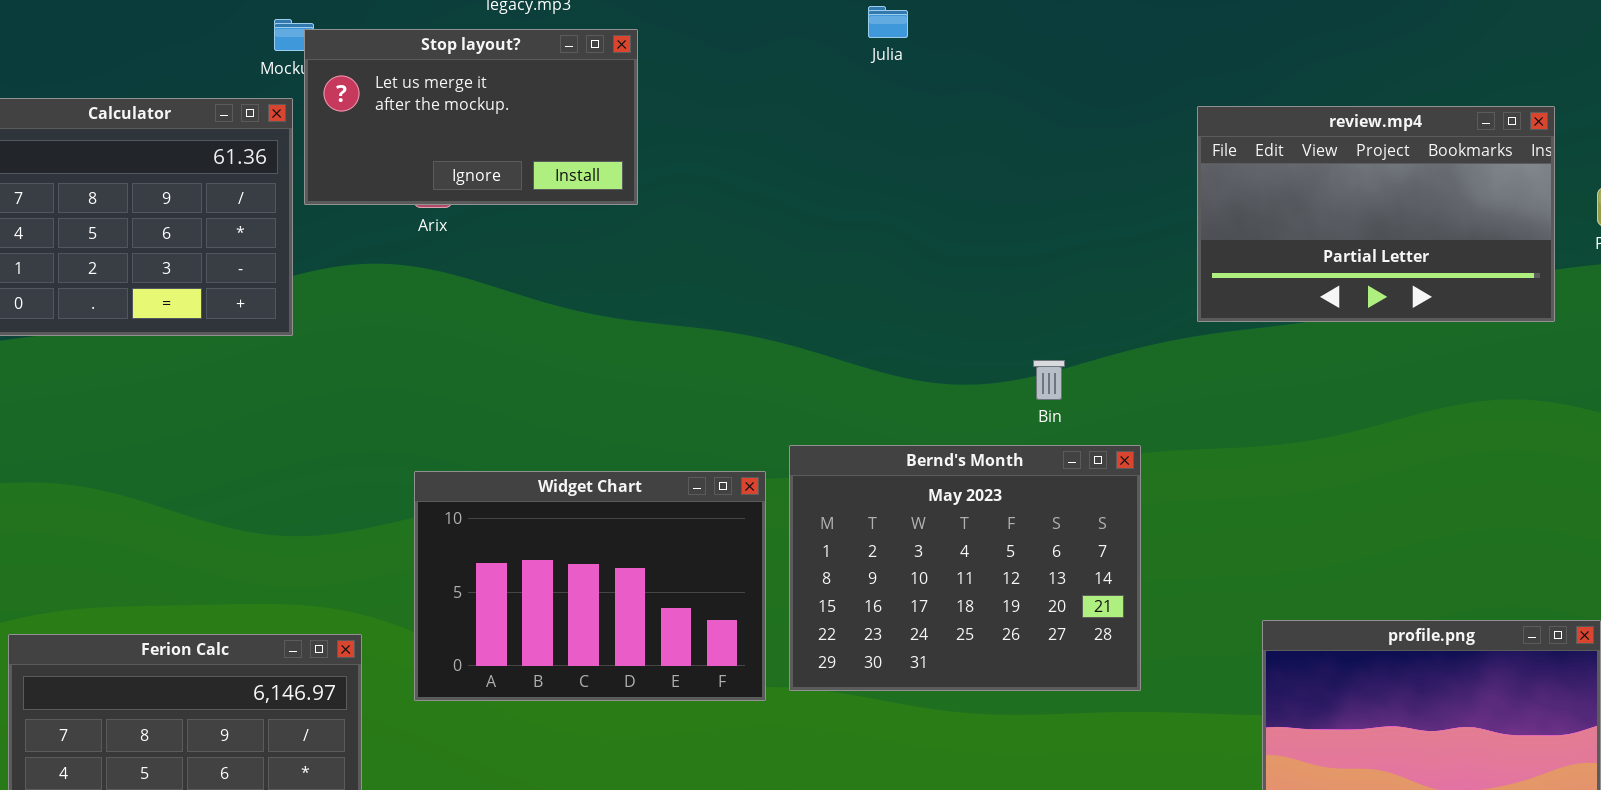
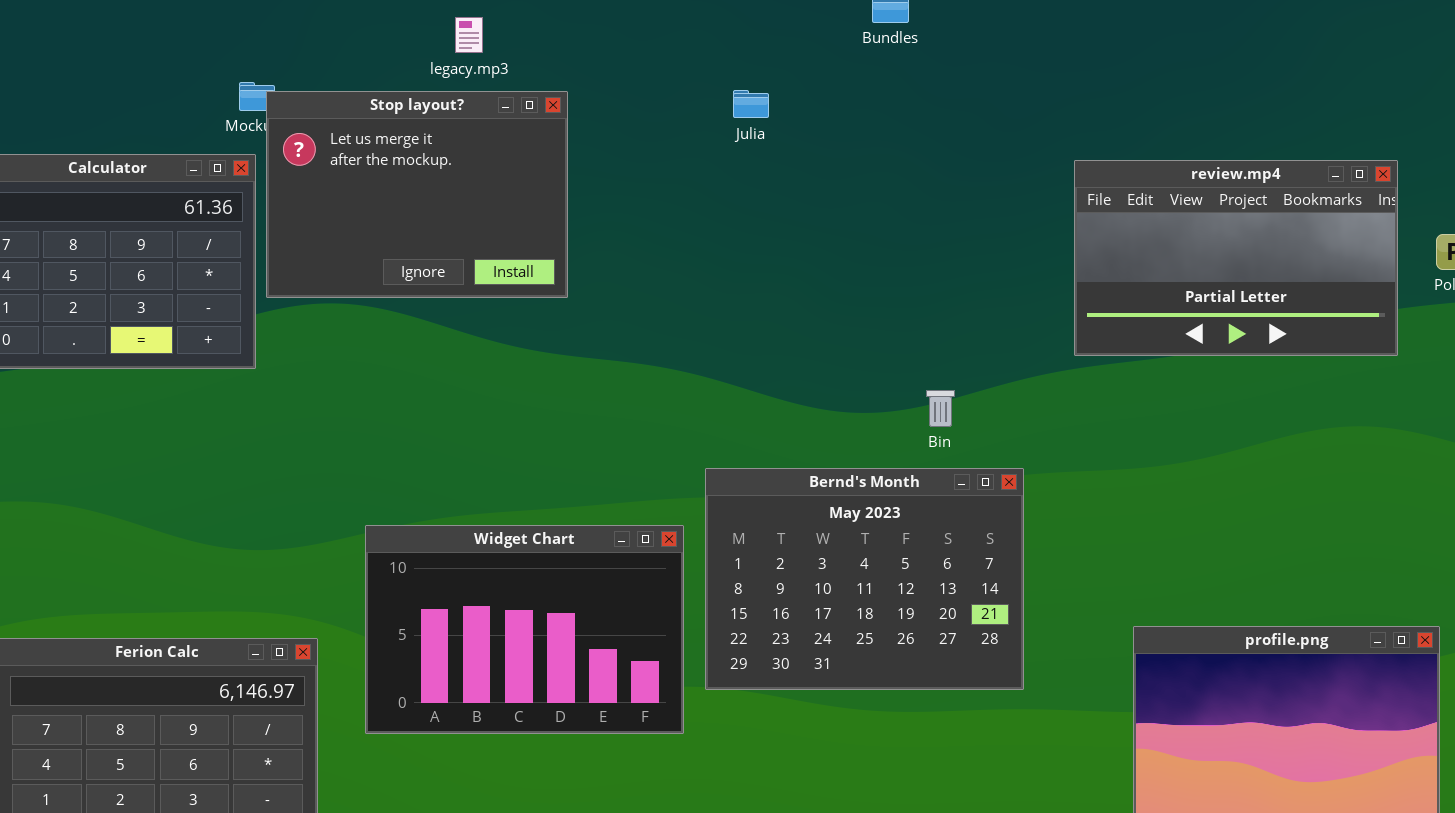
Julia: [868,6,908,38] -> [733,90,769,118], moved
Stop layout?: [304,29,638,205] -> [266,91,568,298], resized
Widget Chart: [414,471,766,701] -> [365,525,684,734], moved

